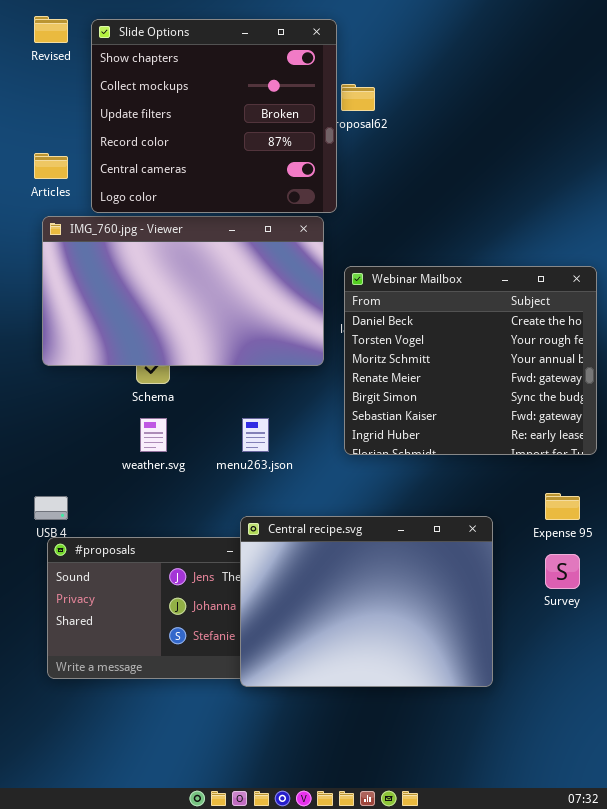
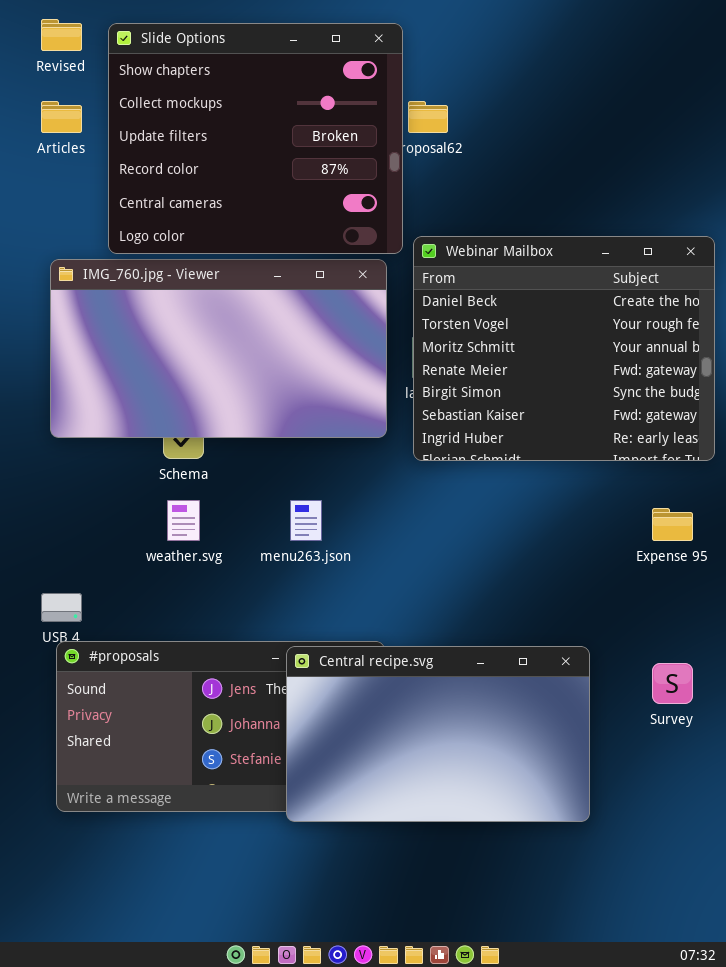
Articles: [34,153,68,179] -> [41,101,82,133], moved
Webinar Mailbox: [344,266,597,455] -> [413,236,715,461], moved
Expense 95: [545,493,580,520] -> [652,508,693,541], moved
Central recipe.svg: [240,516,493,687] -> [286,646,590,822], resized

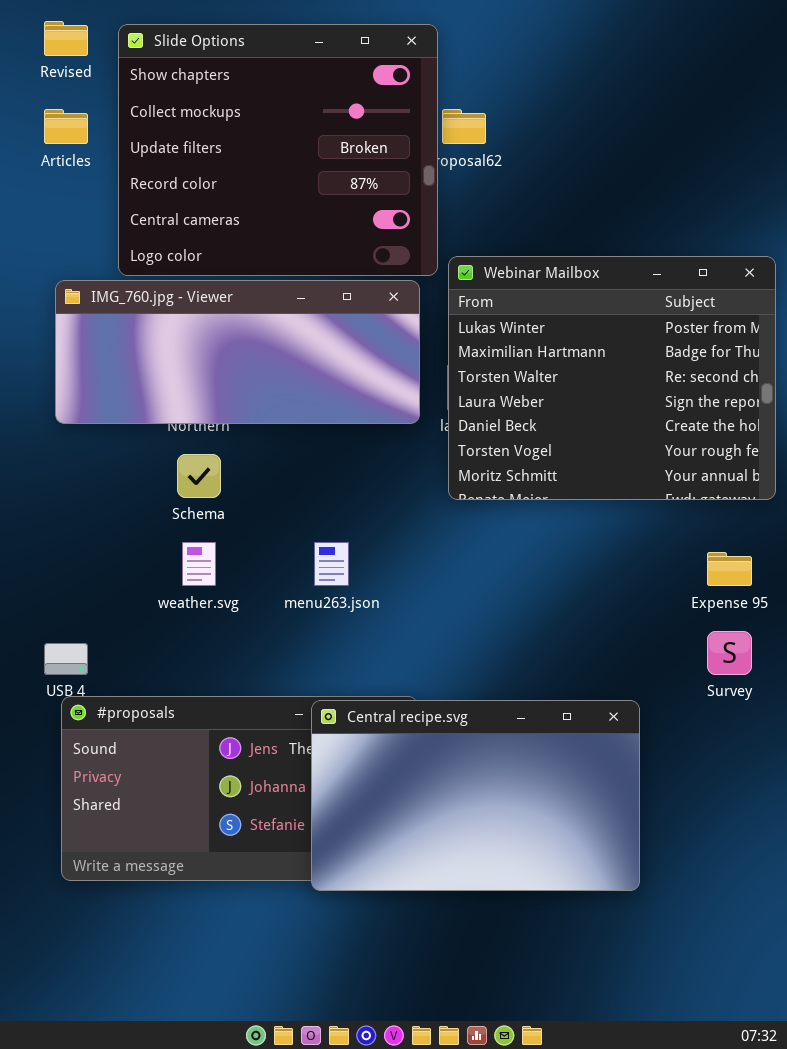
Webinar Mailbox: [413,236,715,461] -> [448,256,776,500], scrolled up 4 rows
IMG_760.jpg - Viewer: [50,259,387,438] -> [55,280,420,424], resized
Survey: [652,663,693,704] -> [707,631,752,675], moved

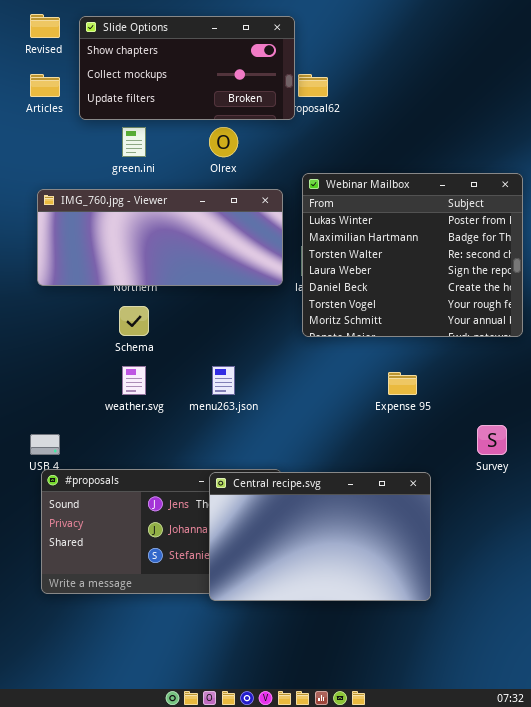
Slide Options: [118,24,438,276] -> [79,16,295,120], resized
Expense 95: [707,552,752,586] -> [388,372,417,395], moved

